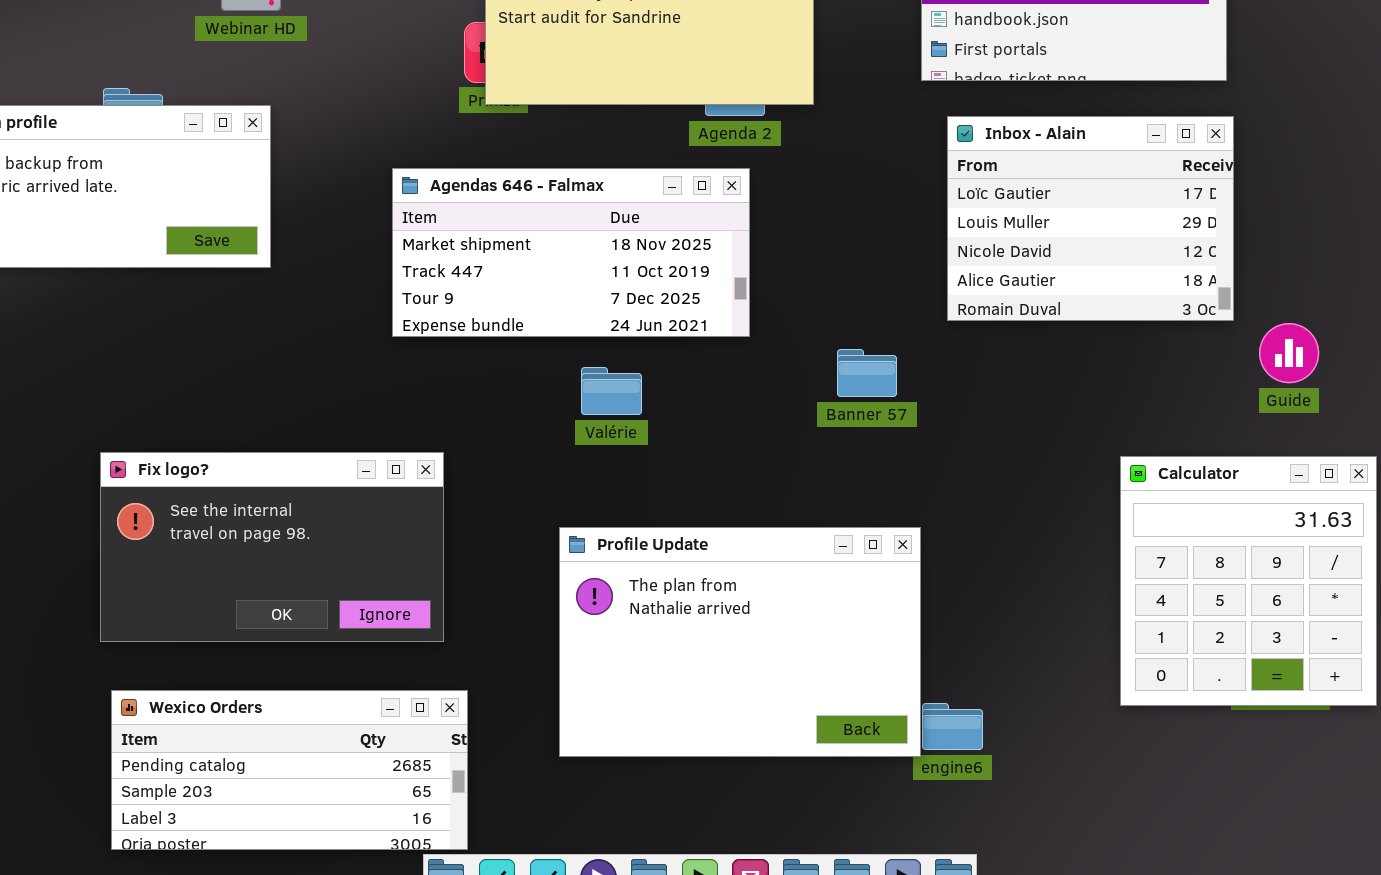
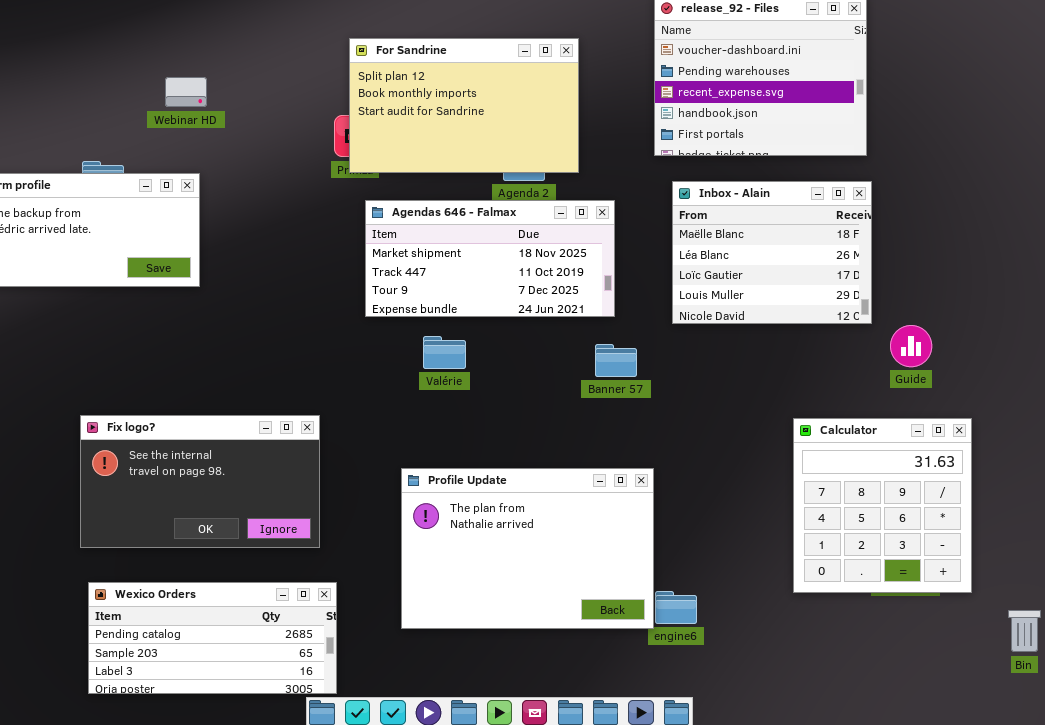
Inbox - Alain: [947,116,1234,321] -> [672,181,872,324], scrolled up 2 rows
Agendas 646 - Falmax: [392,168,750,337] -> [365,200,615,317], moved
Valérie: [581,367,642,415] -> [423,336,466,369], moved

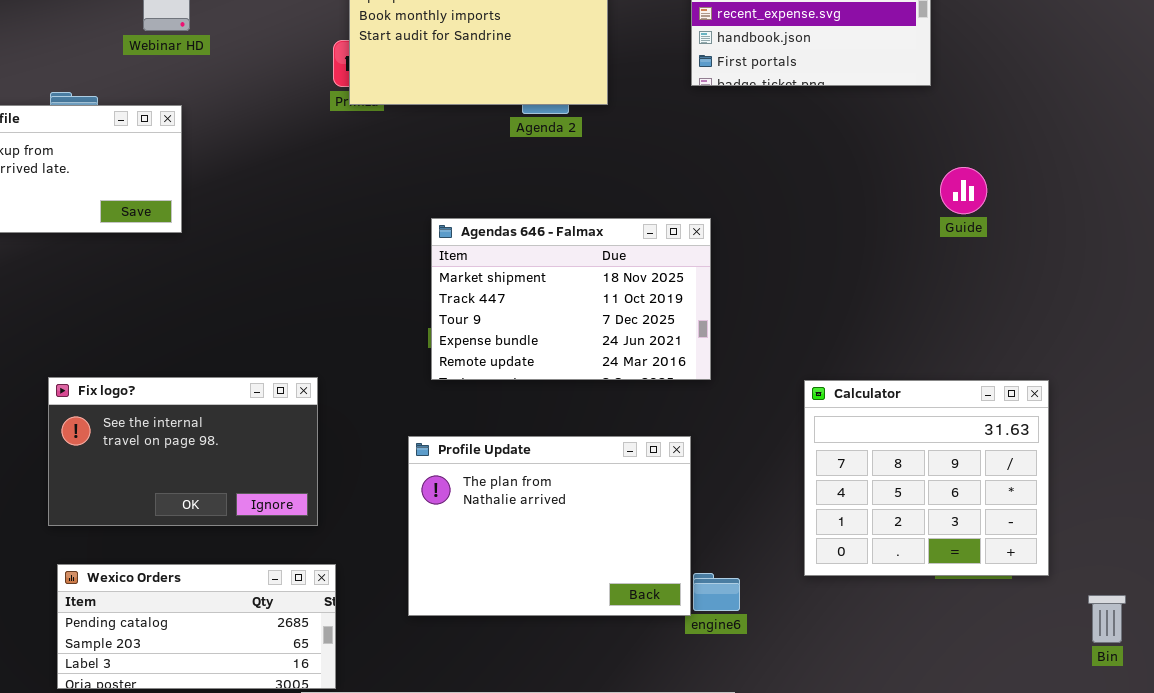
Inbox - Alain: [672,181,872,324] -> none, closed
Agendas 646 - Falmax: [365,200,615,317] -> [431,218,711,380], moved, resized
Guide: [890,325,932,367] -> [940,167,987,214], moved
Calculator: [793,418,972,593] -> [804,380,1049,576], resized

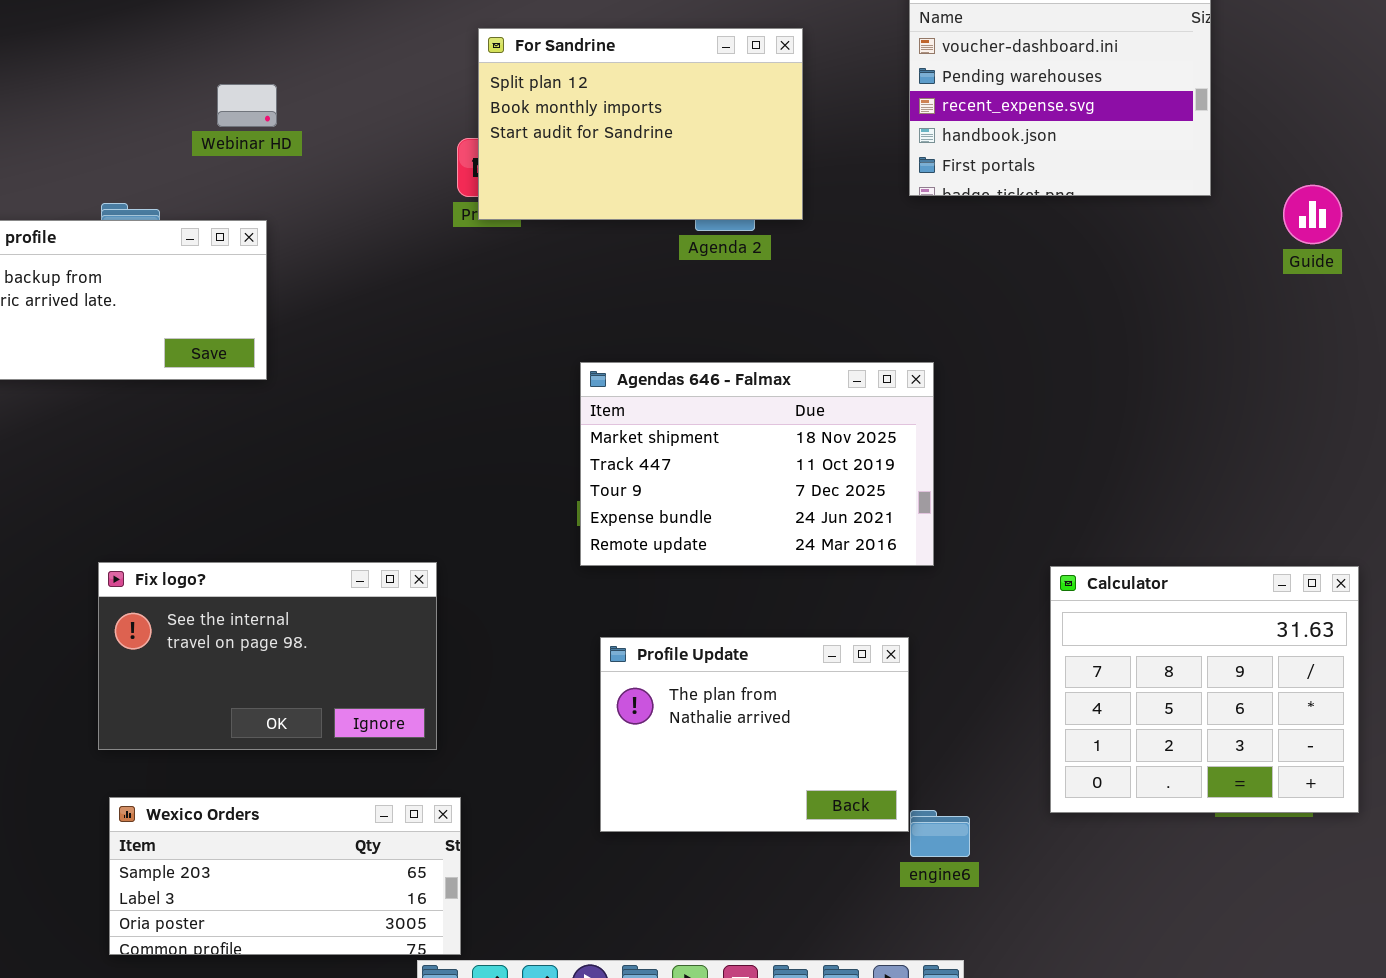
Guide: [940,167,987,214] -> [1283,185,1342,244], moved
Profile Update: [408,436,691,616] -> [600,637,909,832], resized
Wexico Orders: [57,564,336,689] -> [109,797,461,955], scrolled down 1 row

